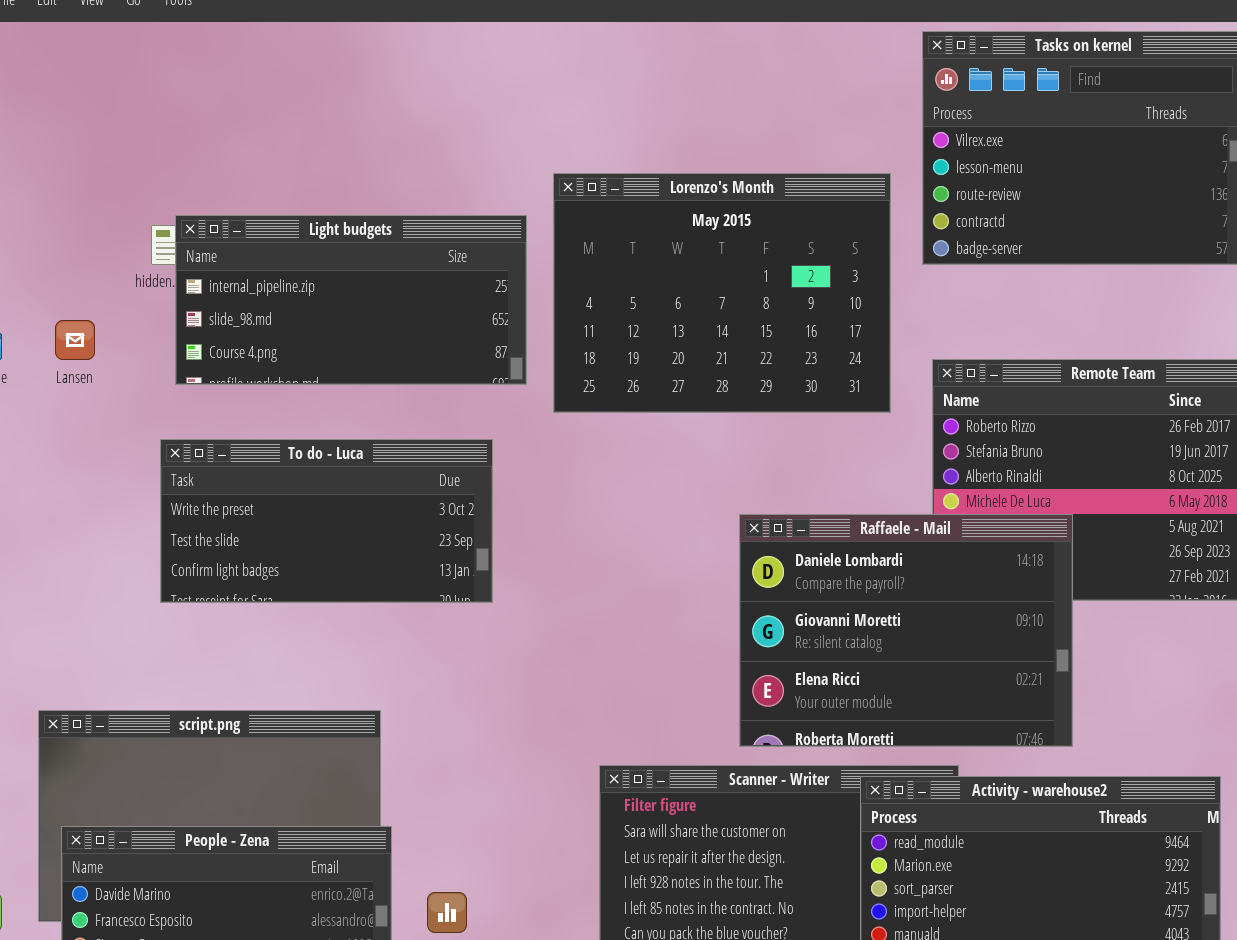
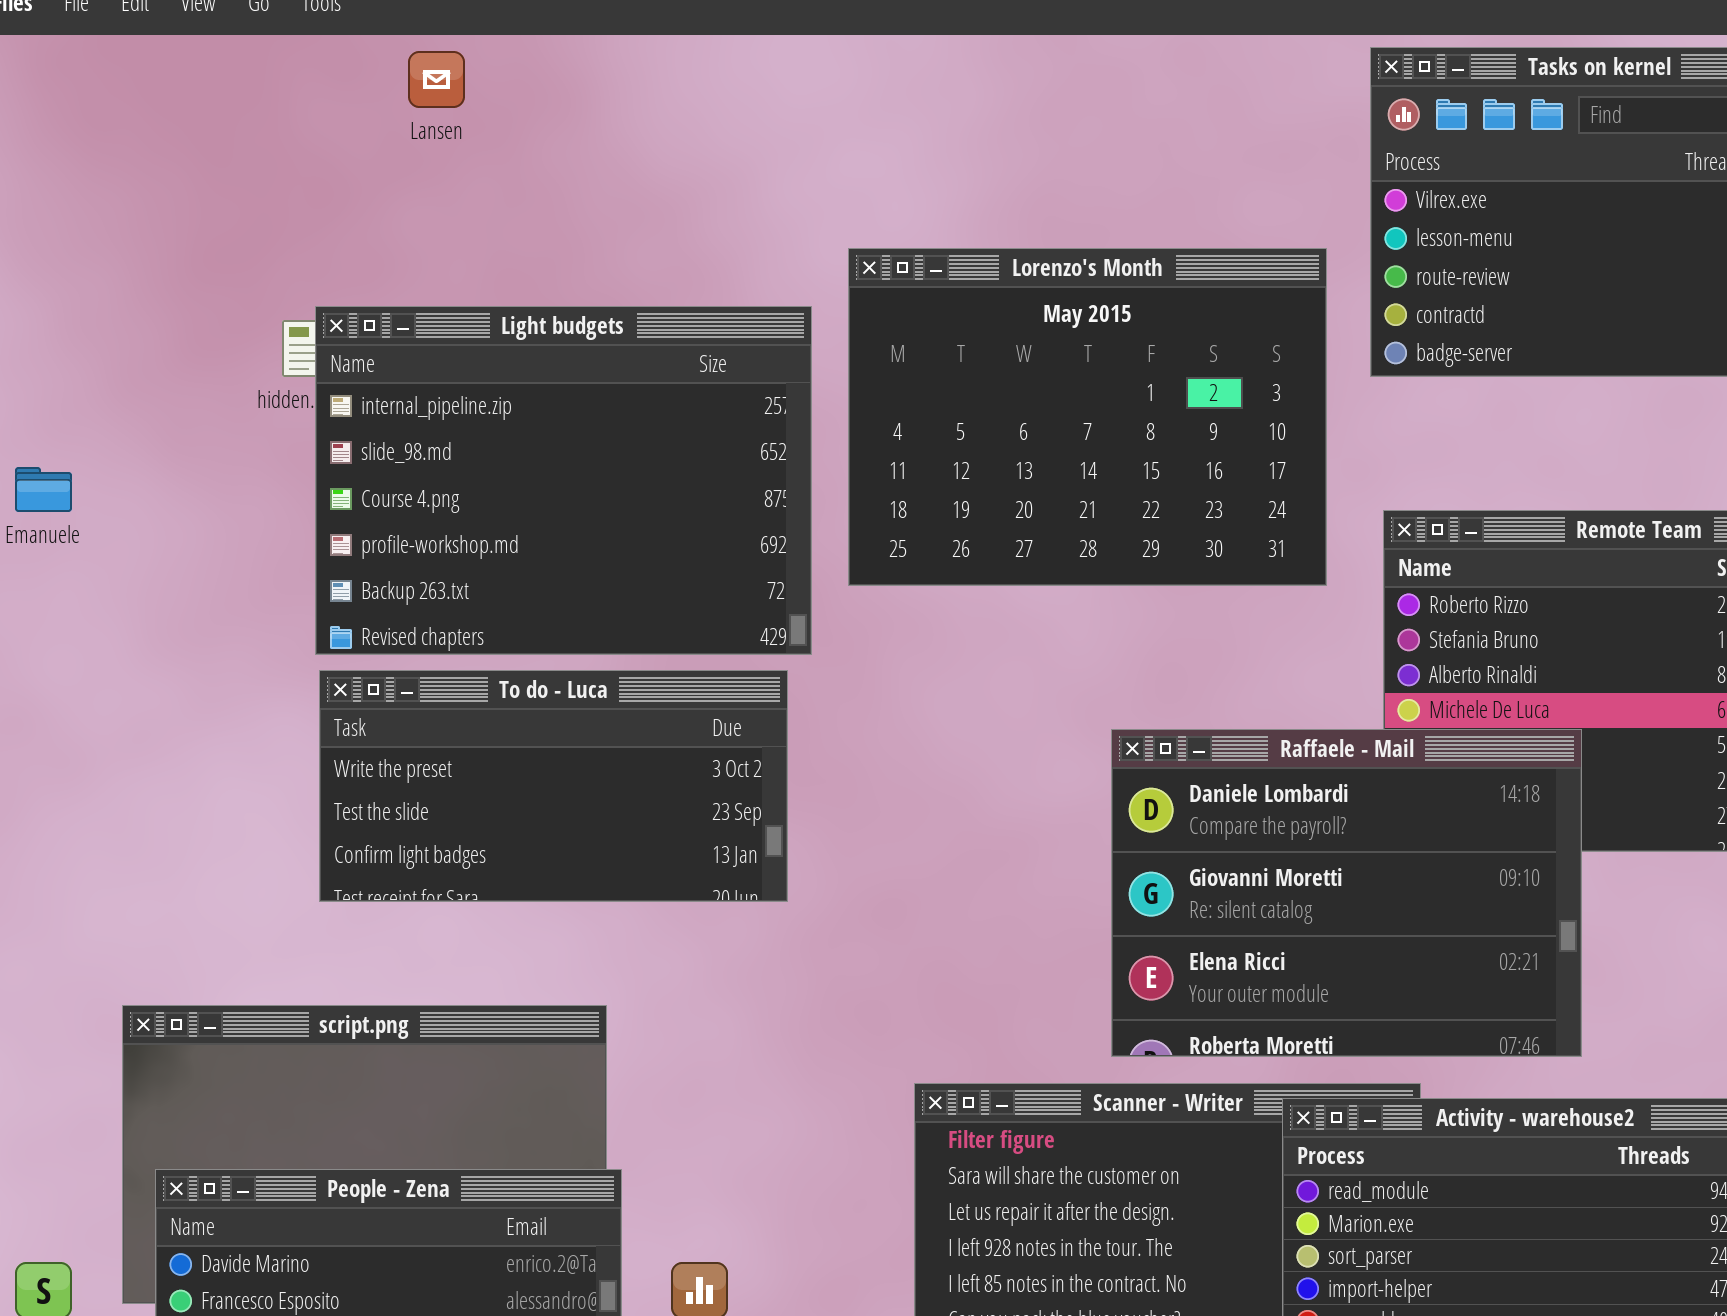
Light budgets: [175,215,527,385] -> [315,306,812,655], resized
Lansen: [55,320,95,360] -> [408,51,465,108], moved
To do - Luca: [160,439,493,603] -> [319,670,788,902], moved

